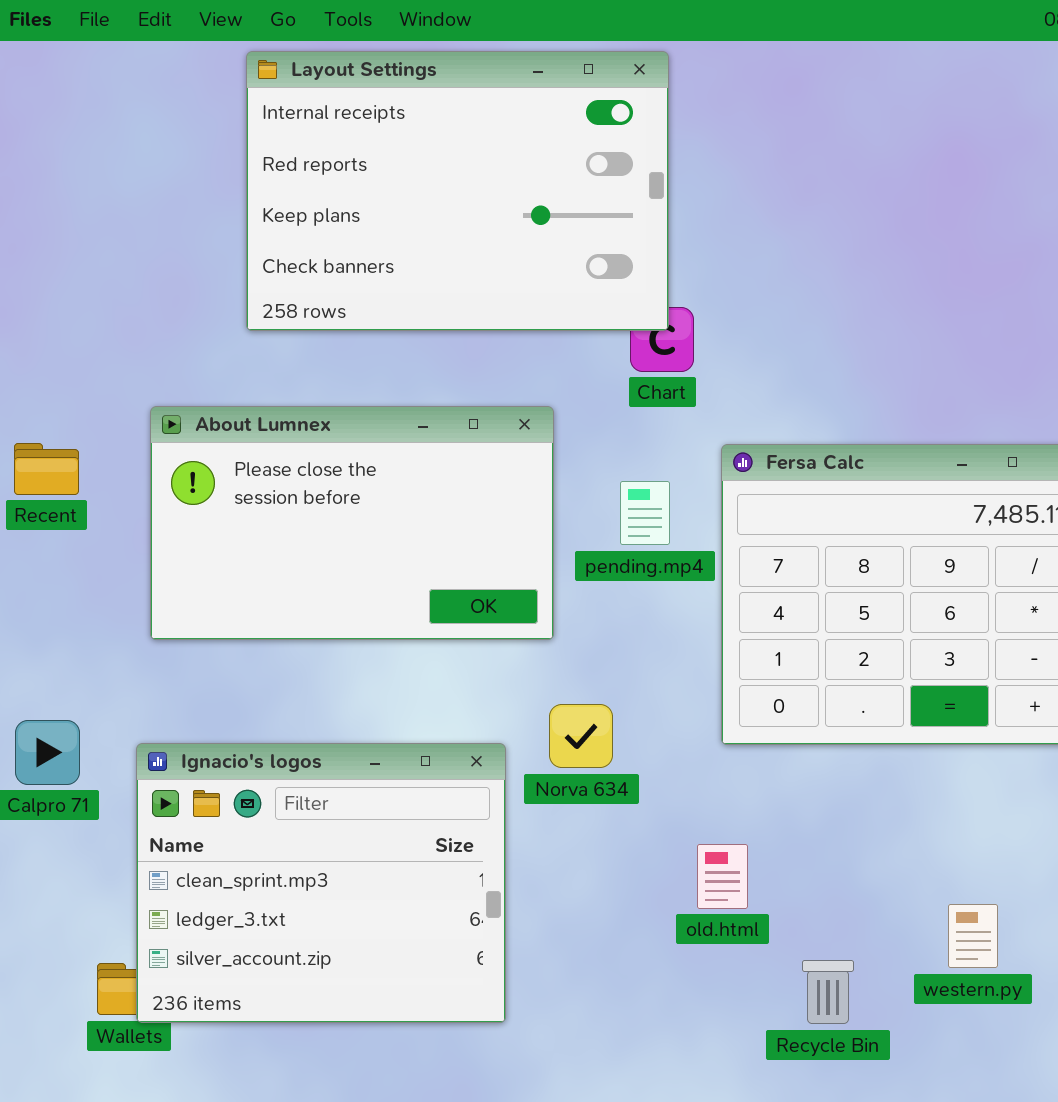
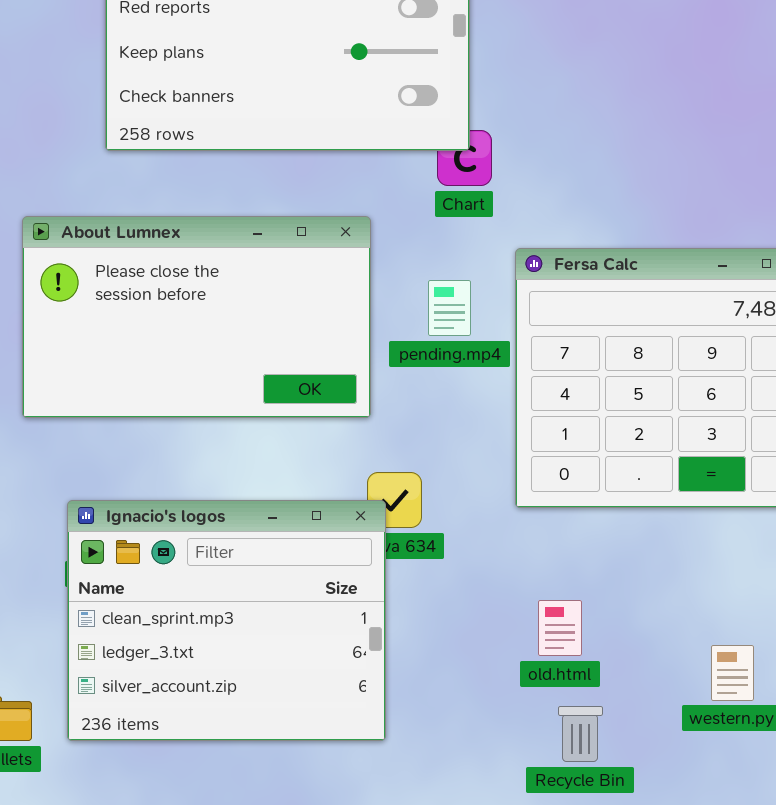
Ignacio's logos: [136,743,506,1023] -> [67,500,386,741], moved
old.html: [697,844,748,909] -> [538,600,582,656], moved
Recycle Bin: [802,960,854,1024] -> [558,706,603,762], moved

